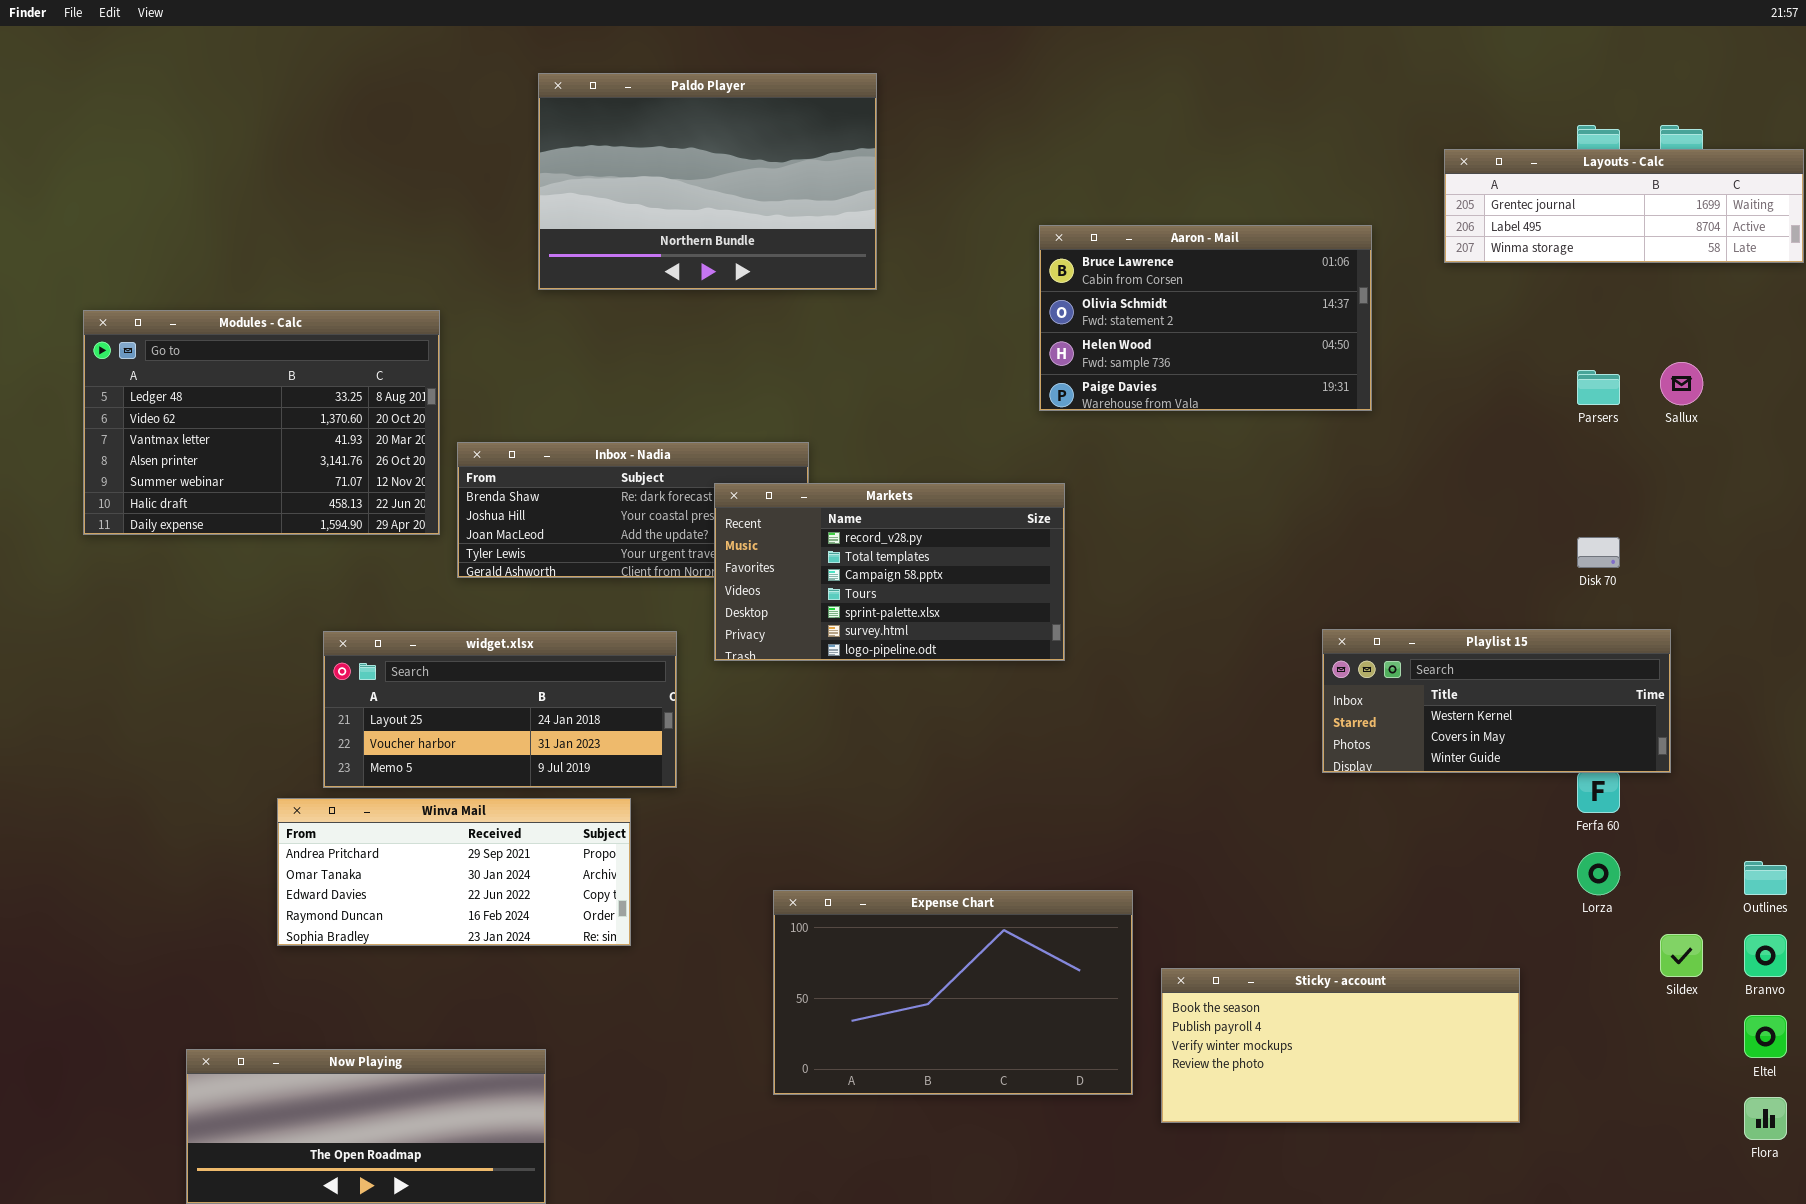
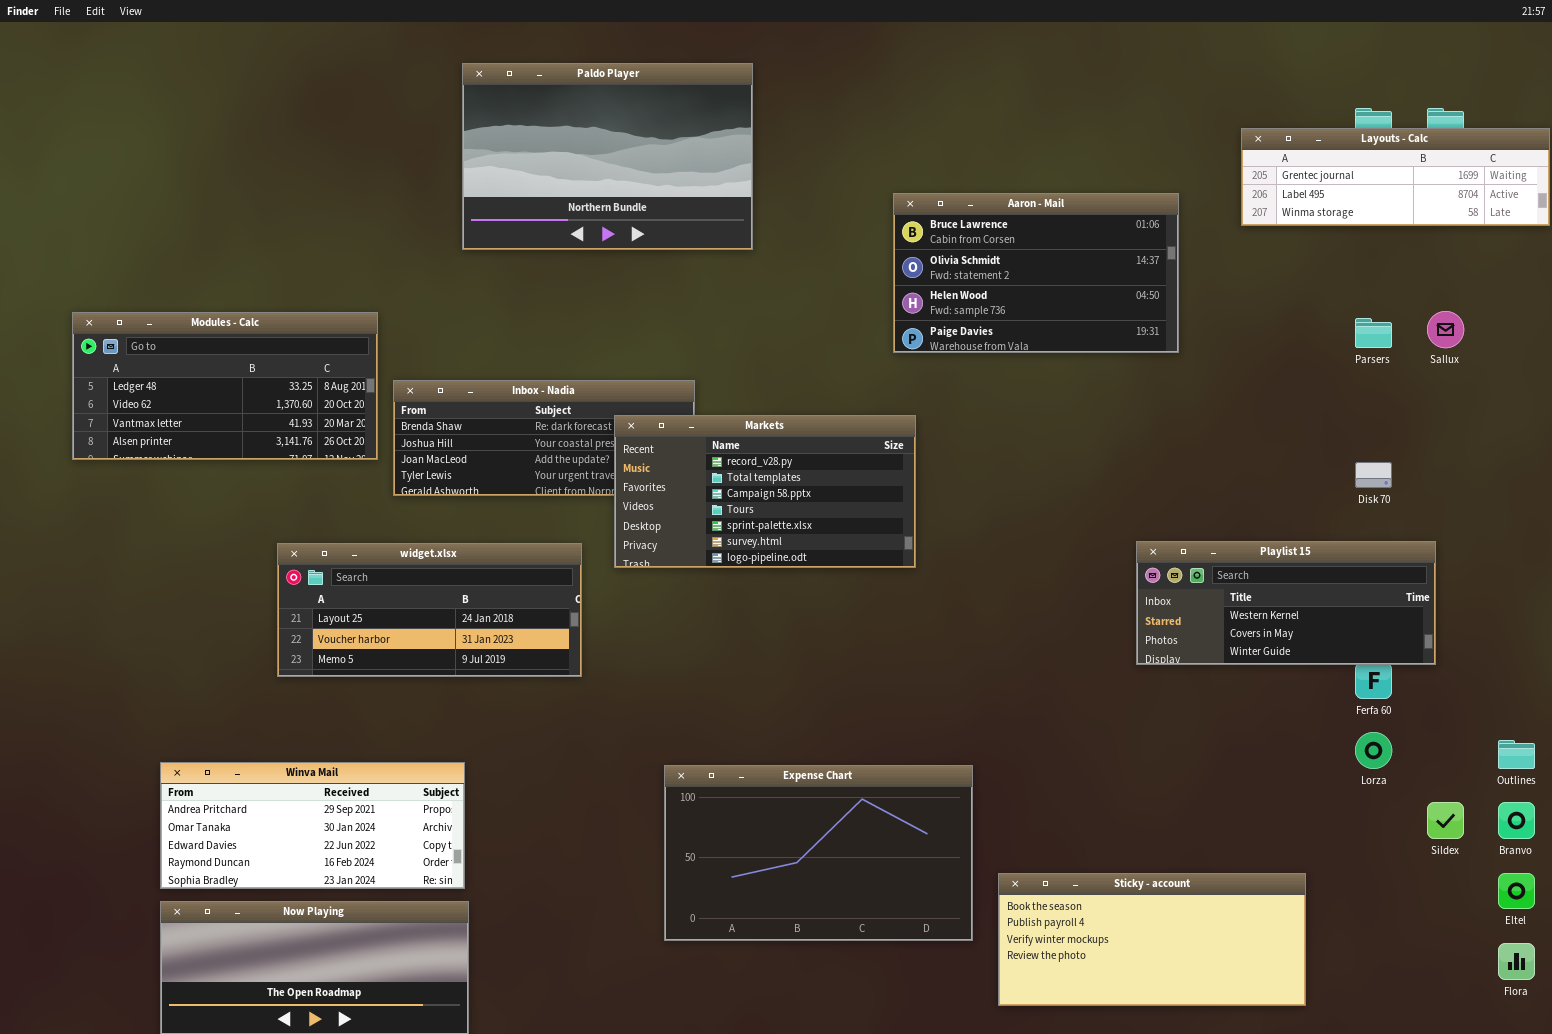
Modules - Calc: [83,310,440,535] -> [72,312,378,460], resized
Winva Mail: [277,798,631,946] -> [160,762,465,889], moved
Sticky - account: [1161,968,1520,1123] -> [998,873,1306,1006], moved

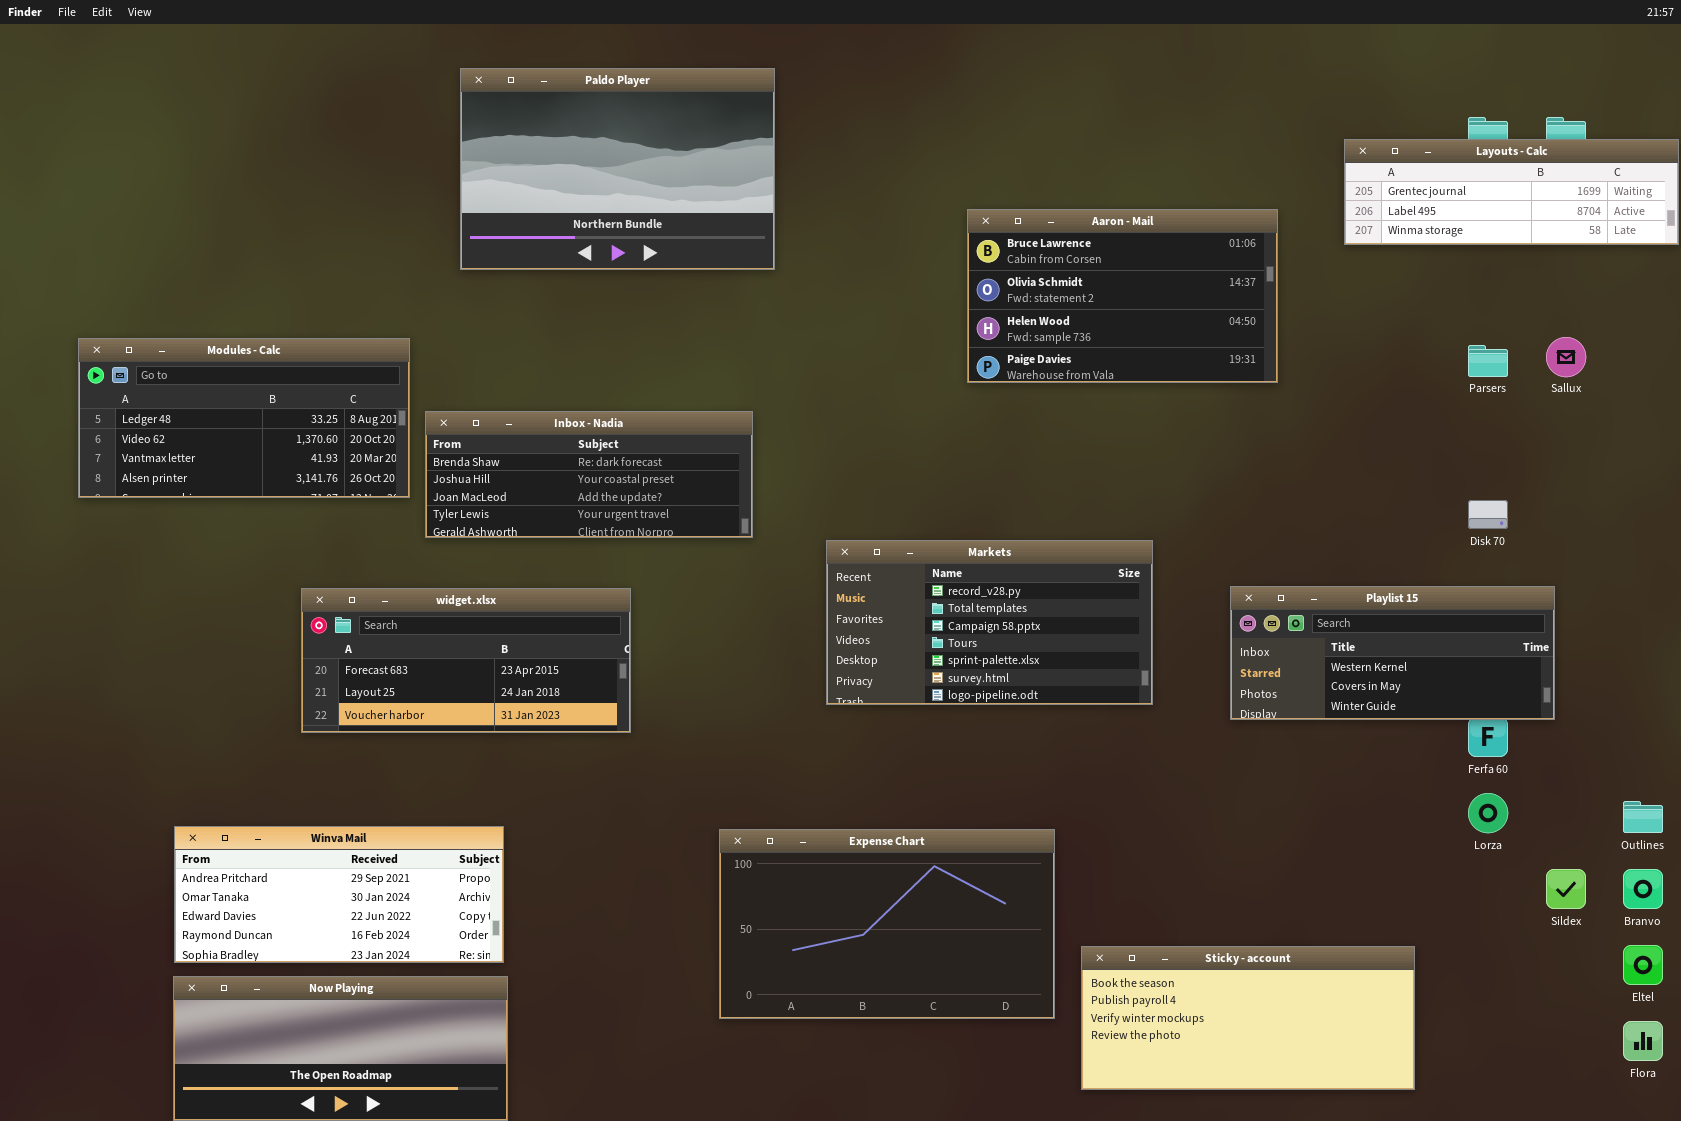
Paldo Player: [462,63,753,250] -> [460,68,775,270], moved
Markets: [614,415,916,568] -> [826,540,1153,705], moved
widget.xlsx: [277,543,582,677] -> [301,588,631,733], scrolled up 1 row

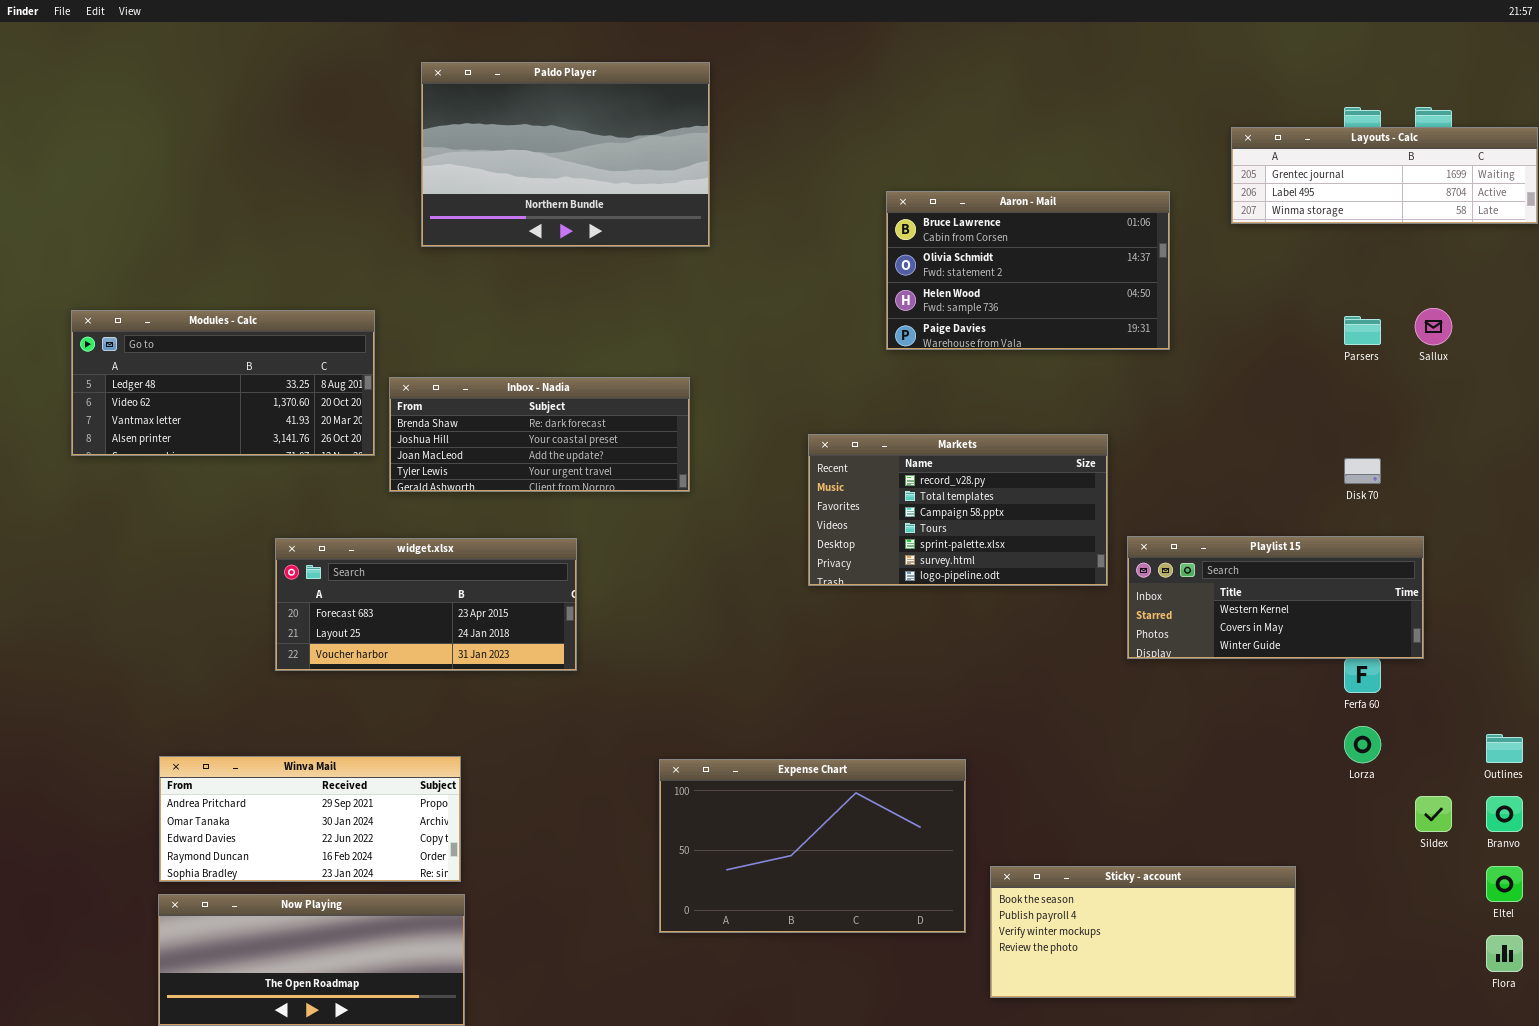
Markets: [826,540,1153,705] -> [808,434,1108,586], moved

